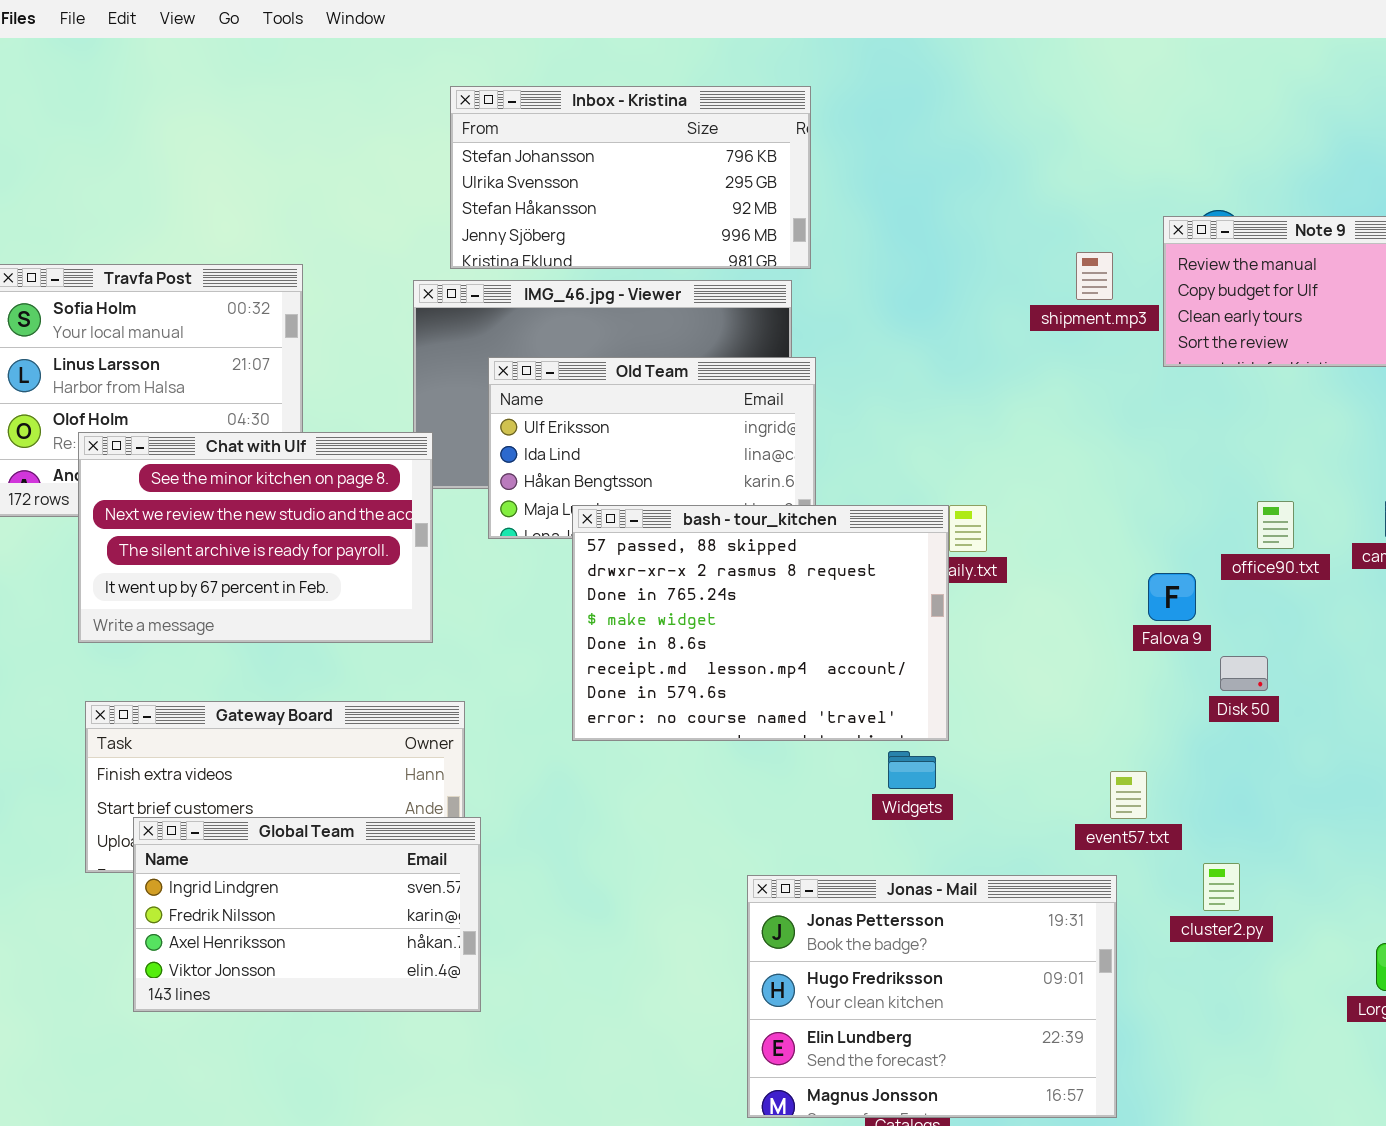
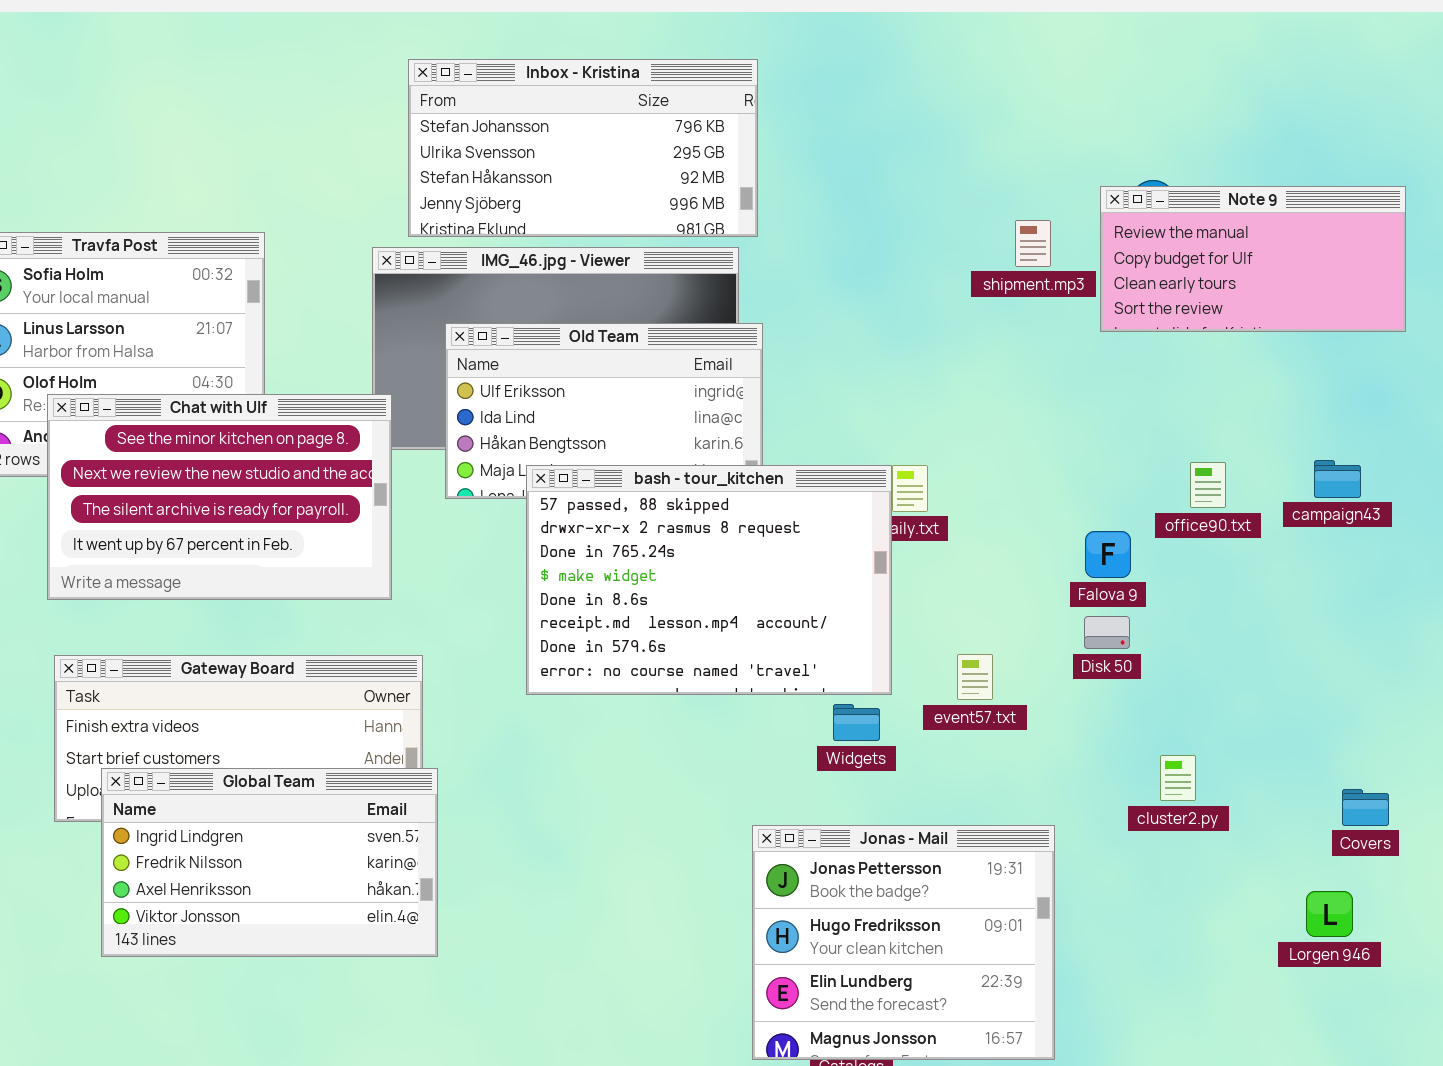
Disk 50: [1220,656,1268,691] -> [1084,616,1130,649], moved
event57.txt: [1110,771,1147,819] -> [957,654,993,700], moved
cluster2.py: [1203,863,1240,911] -> [1160,755,1196,801], moved
Jonas - Mail: [747,875,1117,1118] -> [752,825,1055,1060], resized

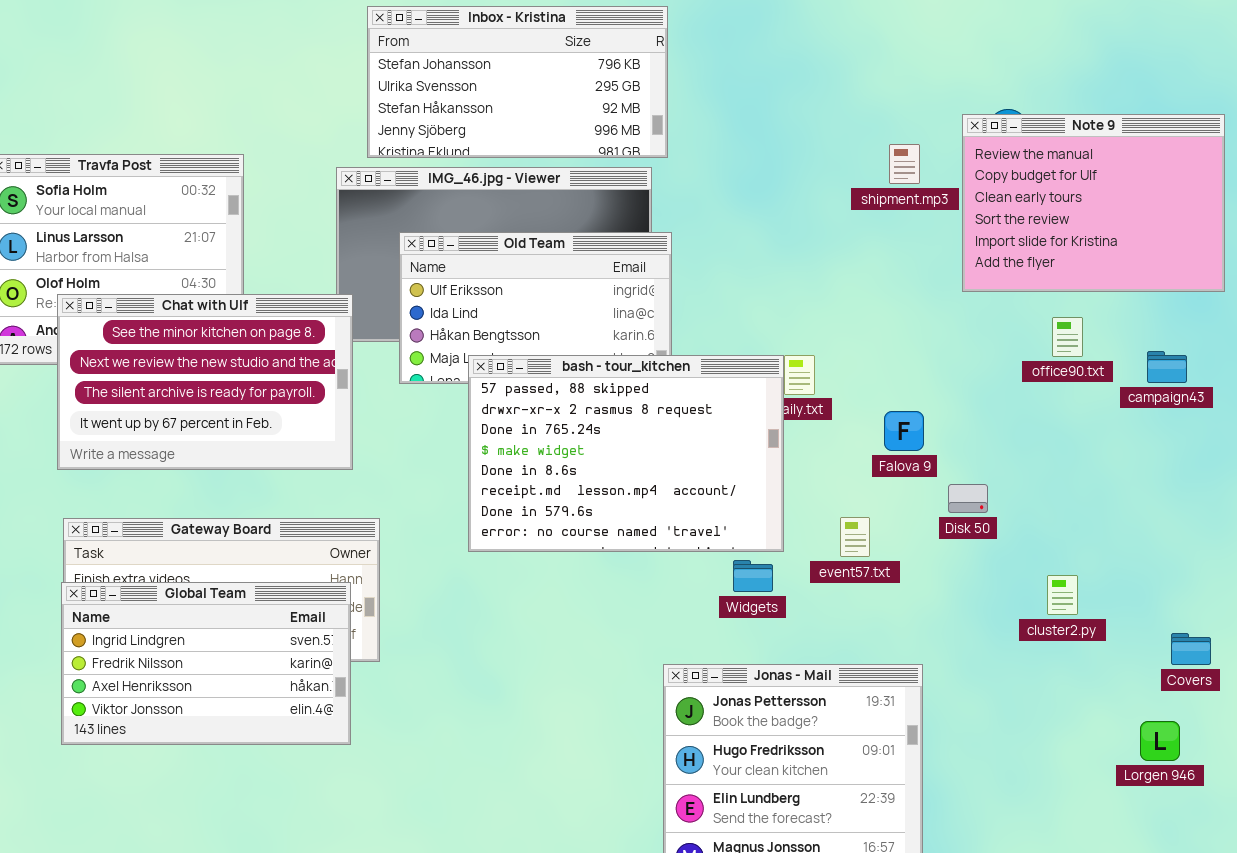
Note 9: [1100,186,1406,332] -> [962,114,1225,292], resized
office90.txt: [1190,462,1226,508] -> [1052,317,1083,357], moved
Falova 9: [1085,531,1131,578] -> [884,411,924,451], moved
cluster2.py: [1160,755,1196,801] -> [1047,575,1078,615], moved
Global Team: [101,768,438,957] -> [61,582,351,745], moved

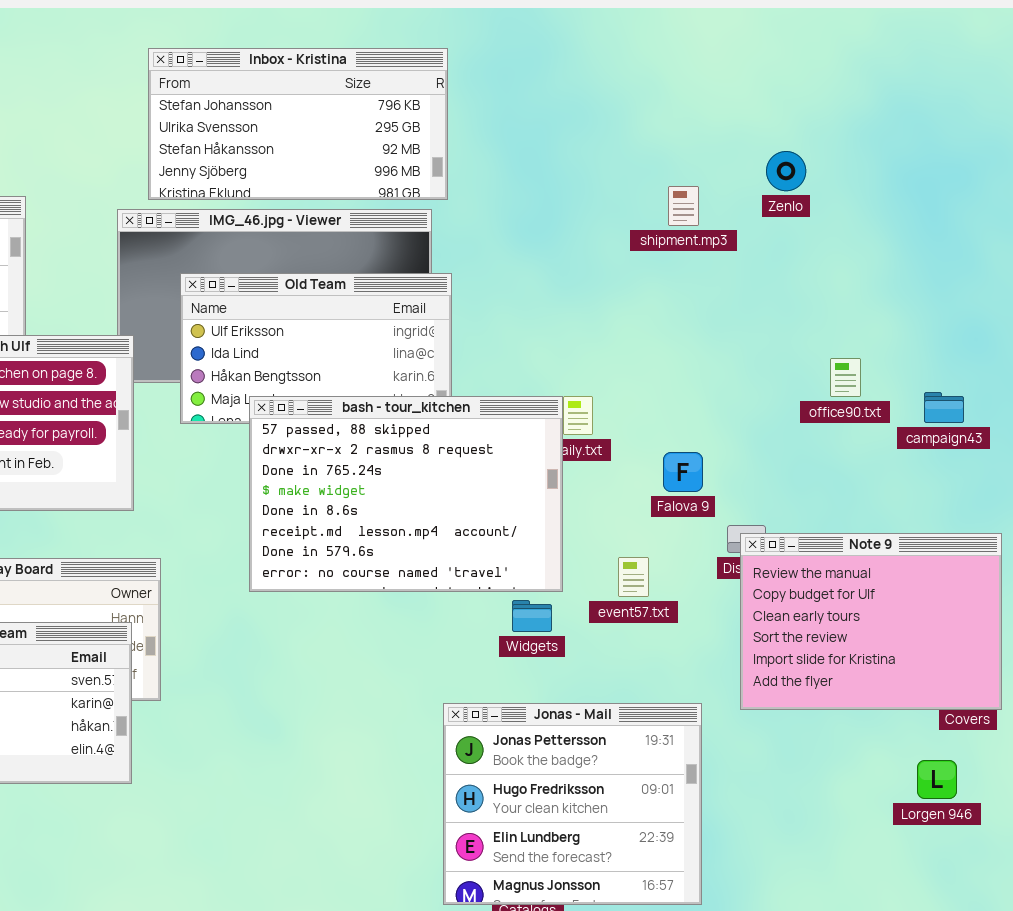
Note 9: [962,114,1225,292] -> [740,533,1002,710], moved

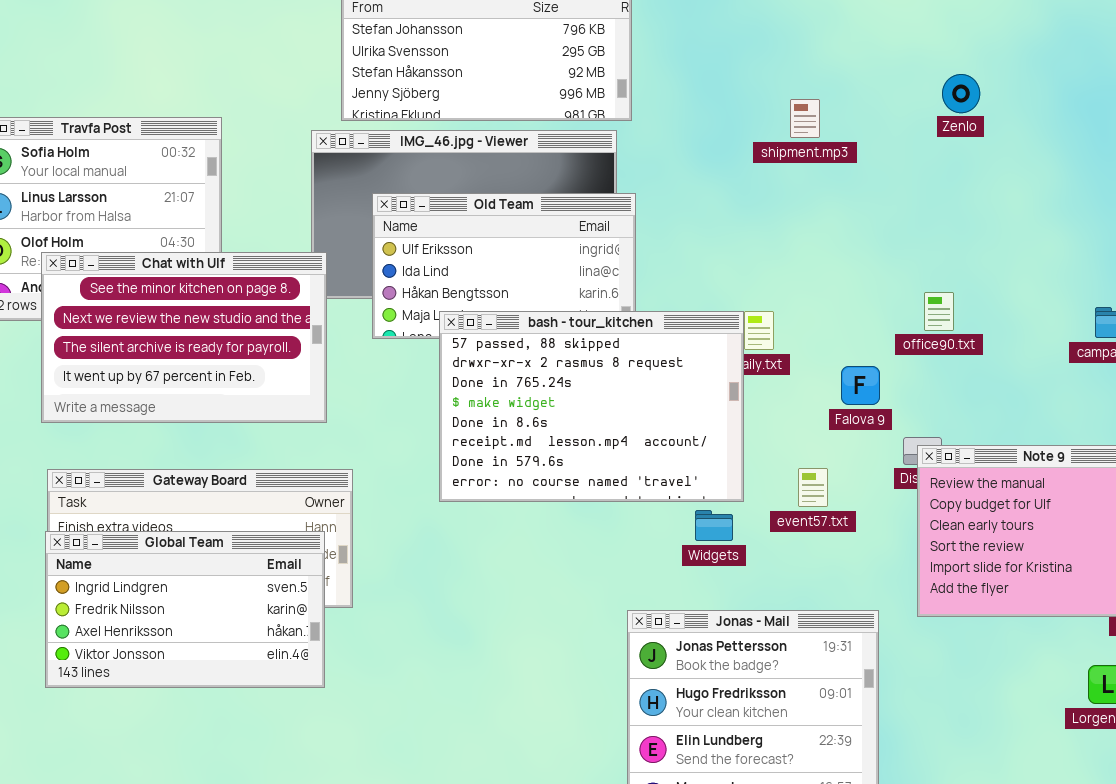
shipment.mp3: [668,186,699,226] -> [790,99,820,138], moved
office90.txt: [830,358,861,397] -> [924,292,954,331], moved

